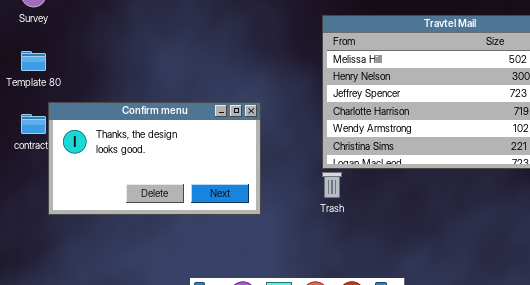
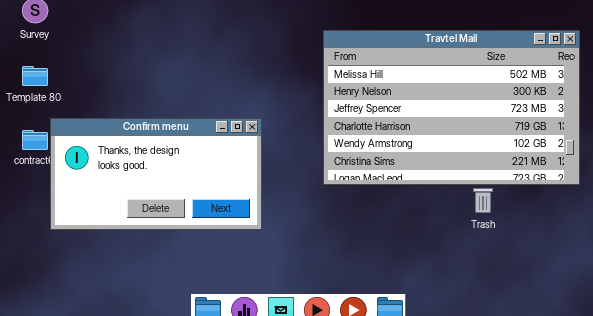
Trash: [322,172,342,198] -> [473,188,493,213], moved

